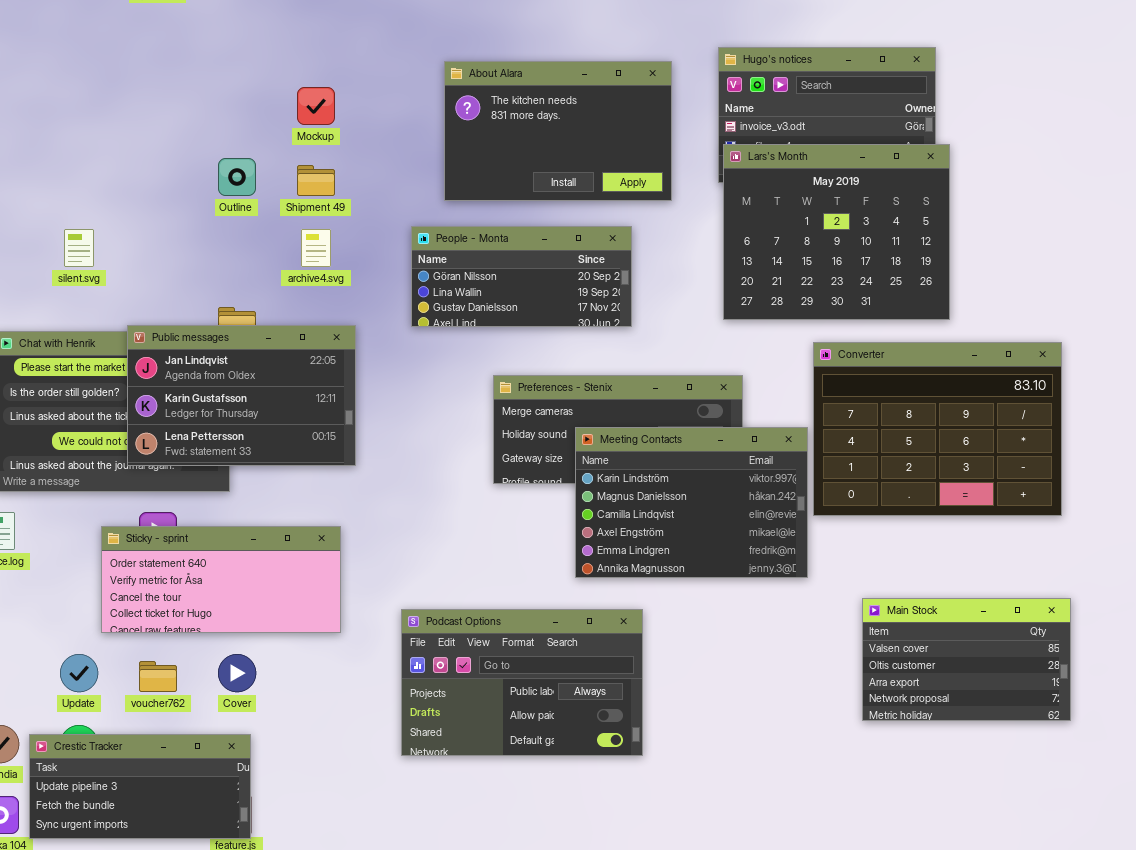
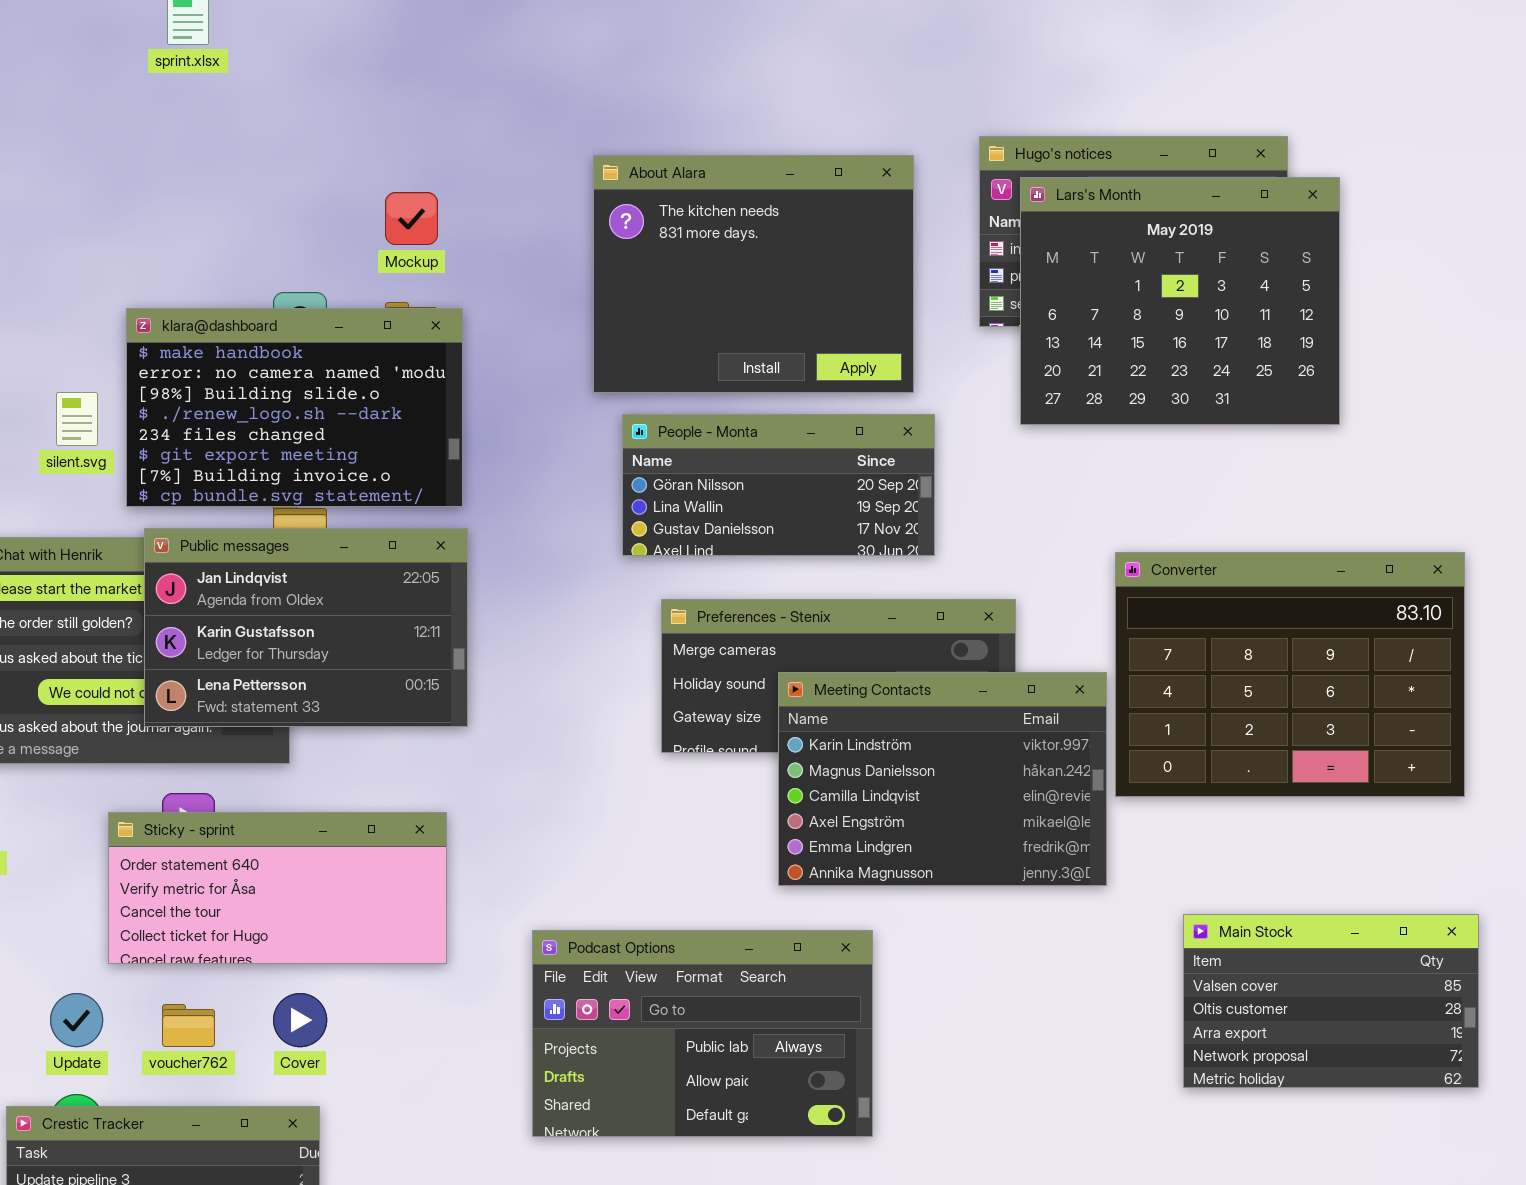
About Alara: [444,61,672,201] -> [593,155,914,393], resized
Lars's Month: [723,144,950,320] -> [1020,177,1340,425], moved
klara@dashboard: none -> [126,308,463,507], opened
People - Monta: [411,226,632,327] -> [622,414,935,556], moved

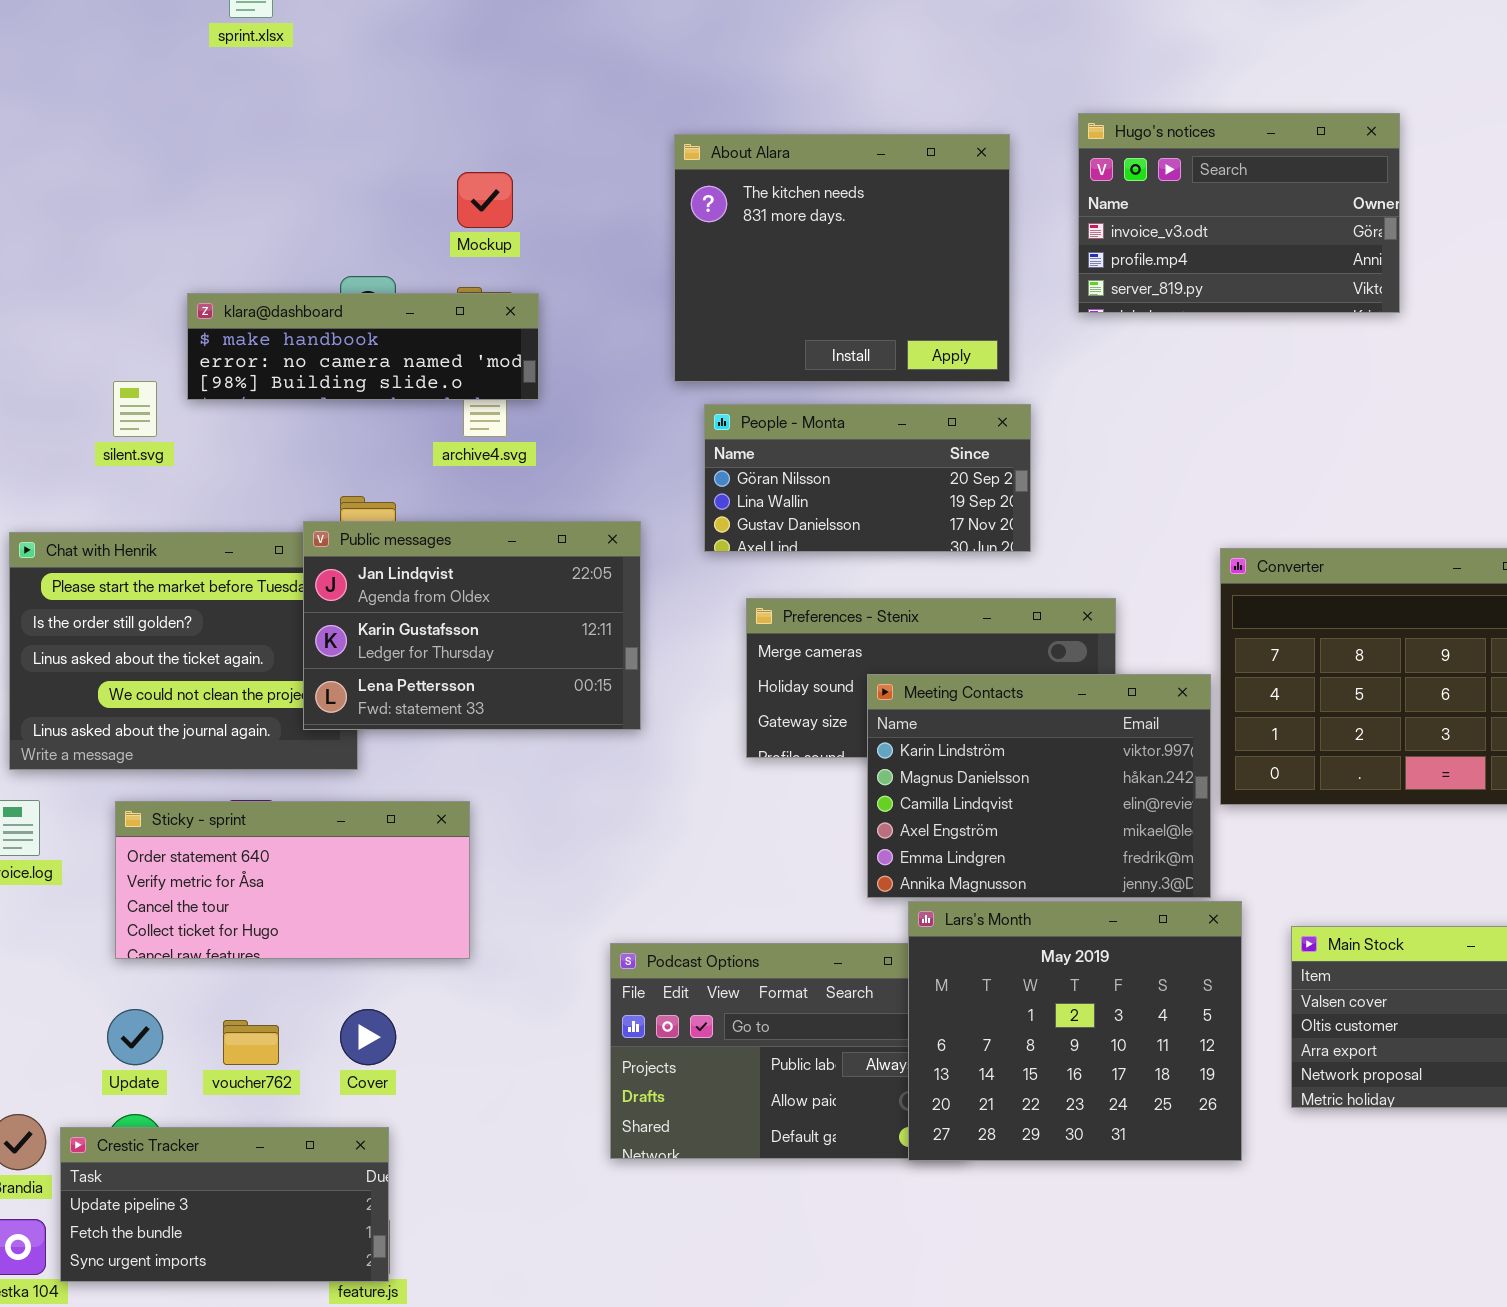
Lars's Month: [1020,177,1340,425] -> [908,901,1242,1161], moved
klara@dashboard: [126,308,463,507] -> [187,293,539,400], resized
Public messages: [144,528,468,727] -> [303,521,641,730], moved
Sticky - sprint: [108,812,447,964] -> [115,801,470,959], moved

